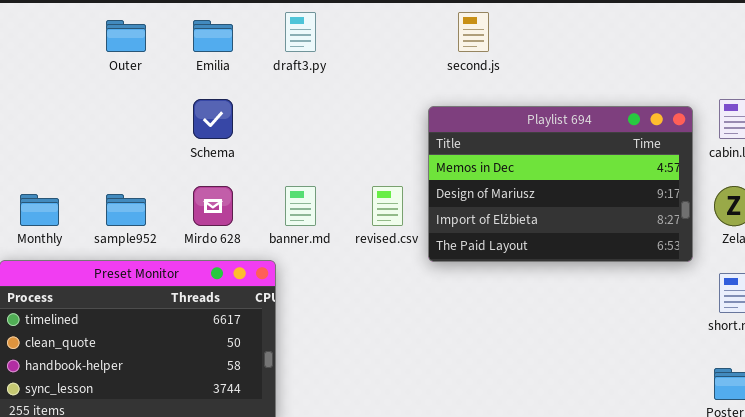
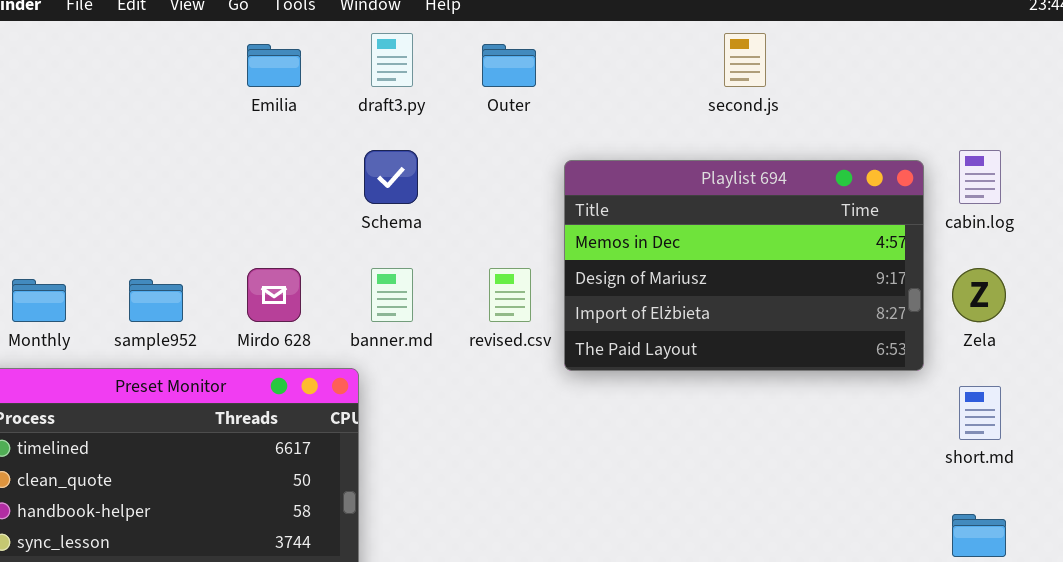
second.js: [458,12,489,52] -> [724,33,766,87], moved
Outer: [106,20,146,52] -> [482,44,536,87], moved
Schema: [193,99,233,139] -> [364,150,418,204], moved

